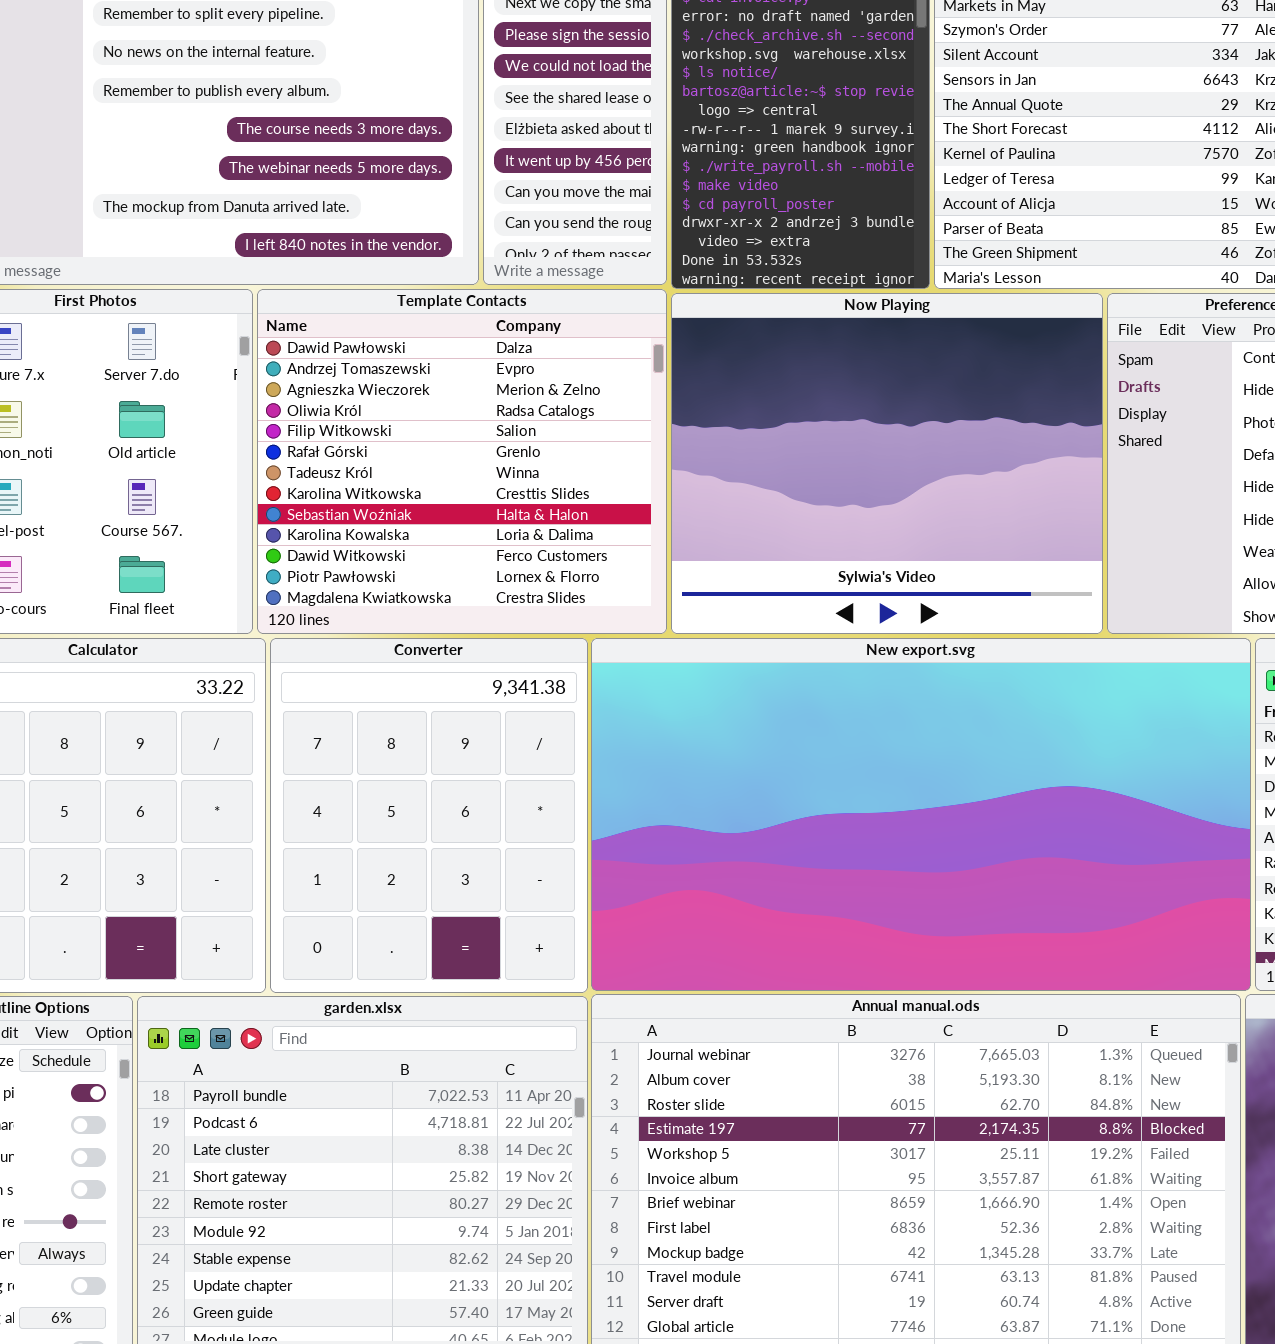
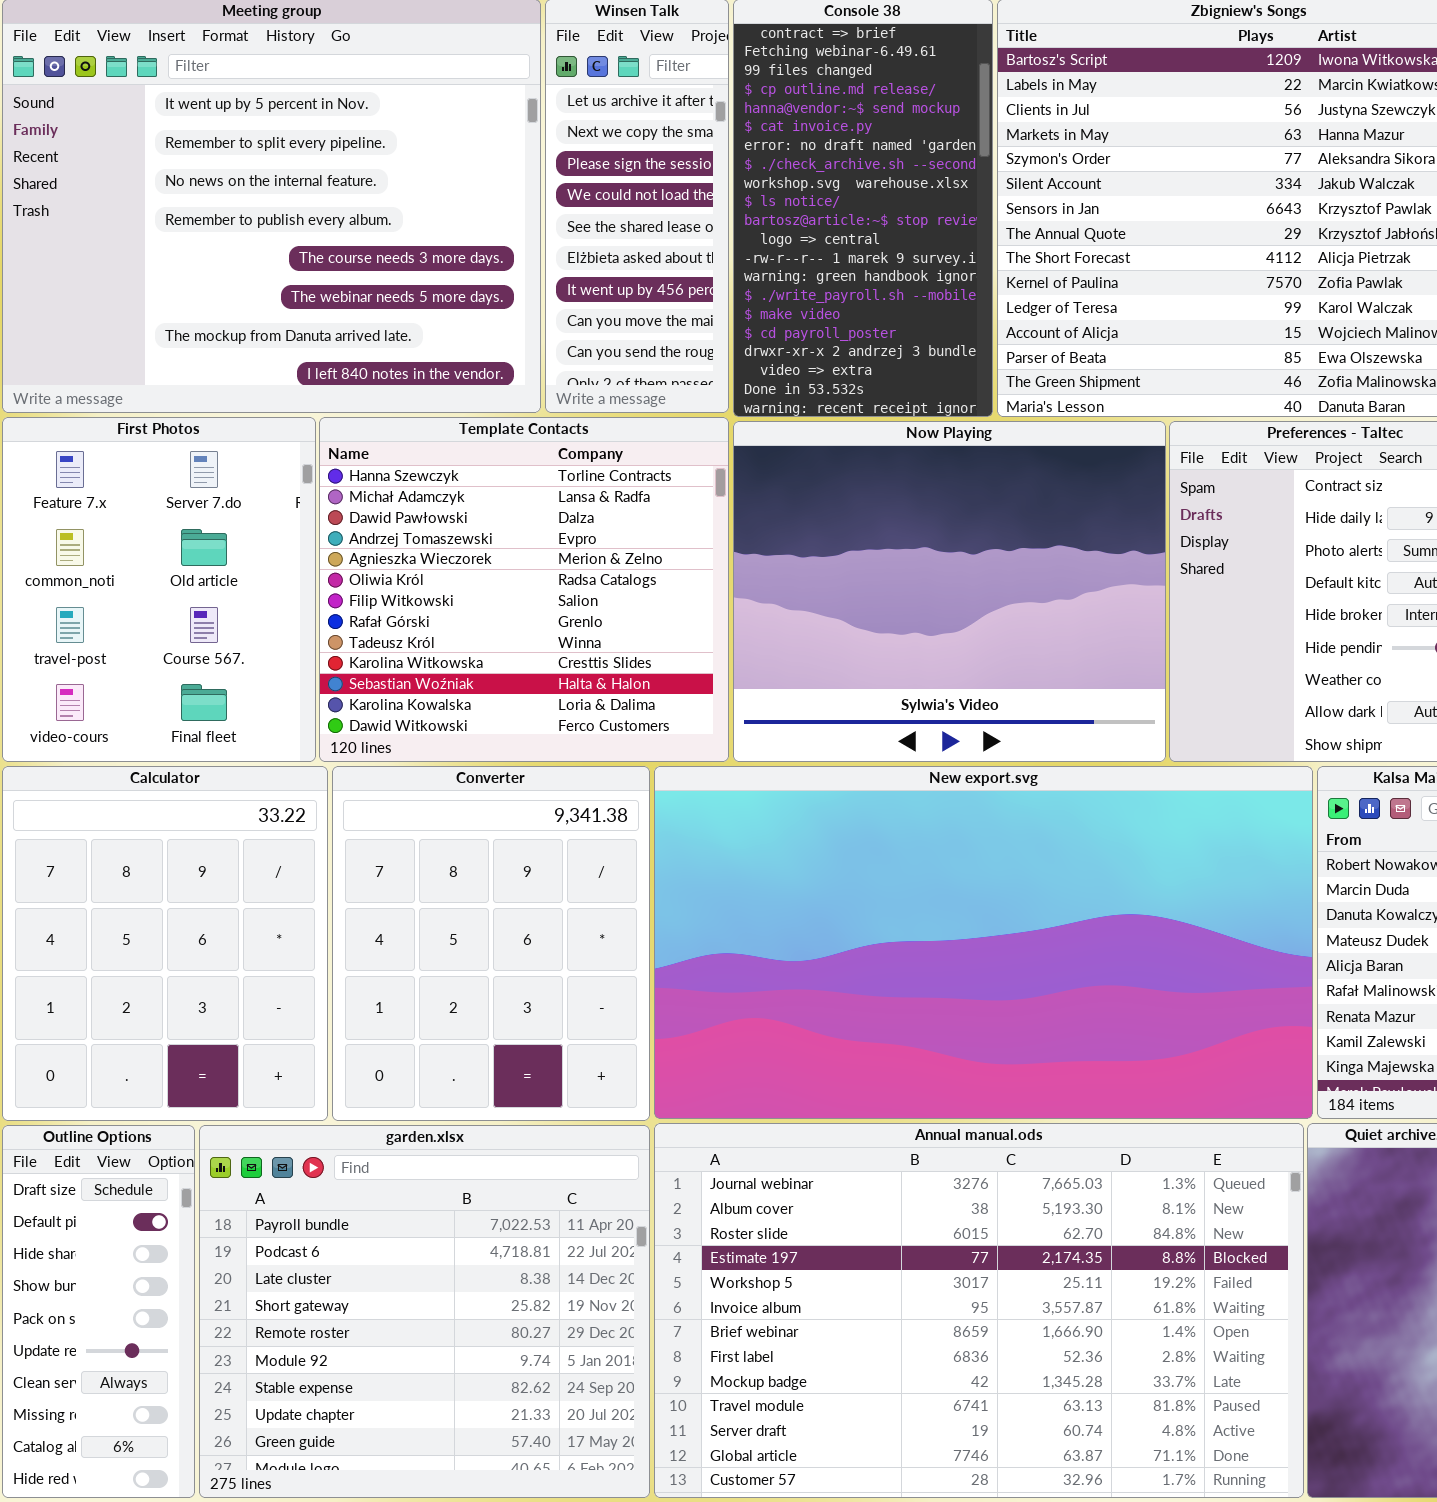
Template Contacts: [257,289,667,634] -> [319,417,729,762], scrolled up 2 rows

